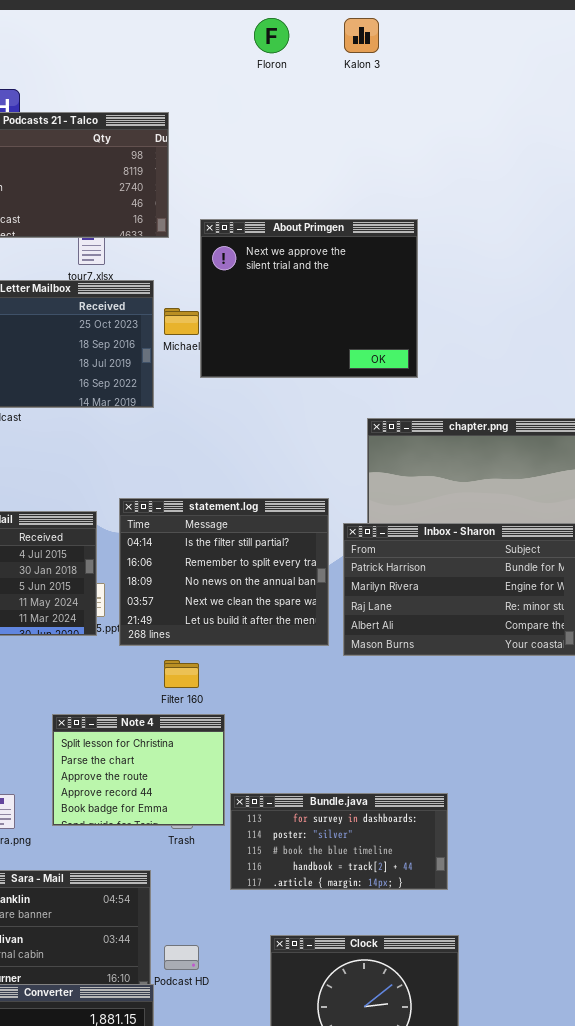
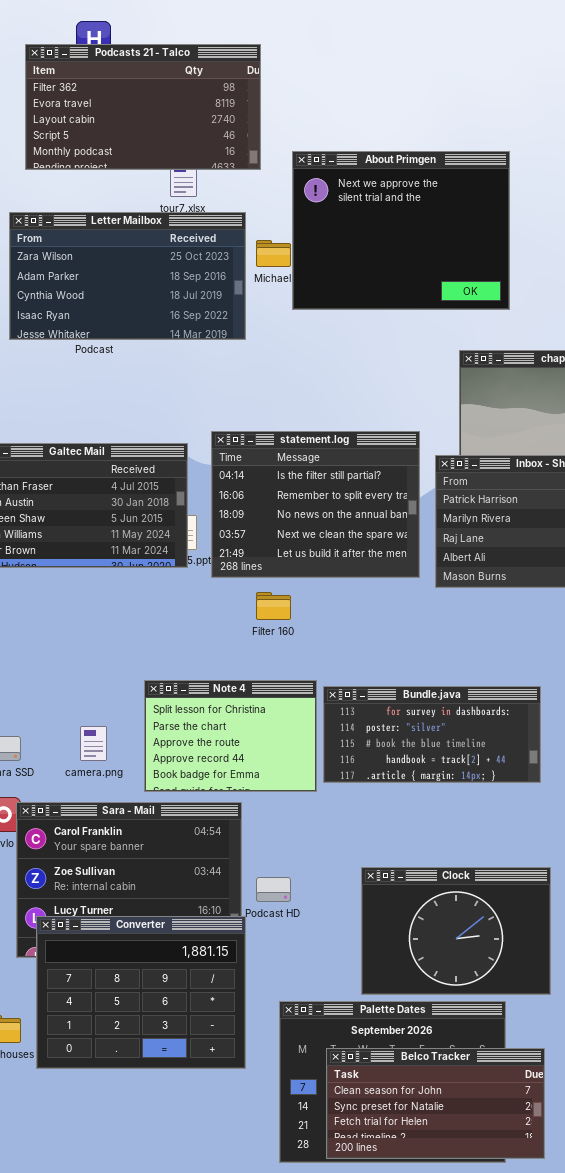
Note 4: [52,714,225,826] -> [144,680,317,792], moved
Bundle.java: [230,793,448,890] -> [323,686,541,783], moved

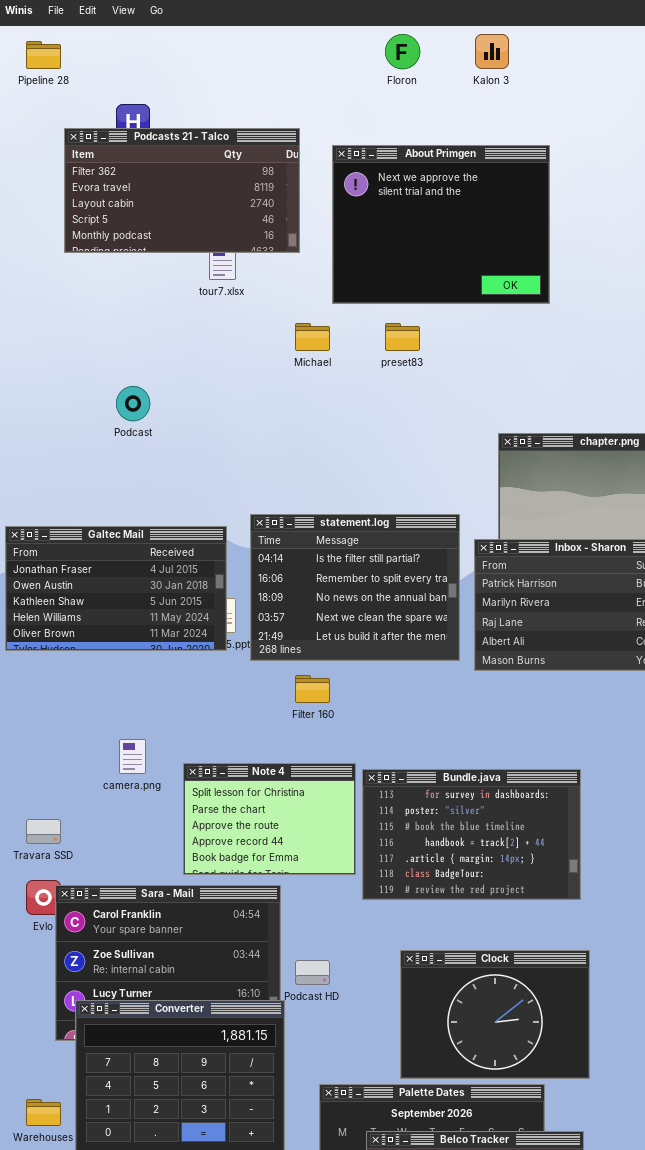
About Primgen: [292,151,510,310] -> [332,145,550,304], moved
Letter Mailbox: [9,212,246,340] -> none, closed
Bundle.java: [323,686,541,783] -> [362,769,581,900], resized
camera.png: [80,726,107,761] -> [119,739,146,774], moved

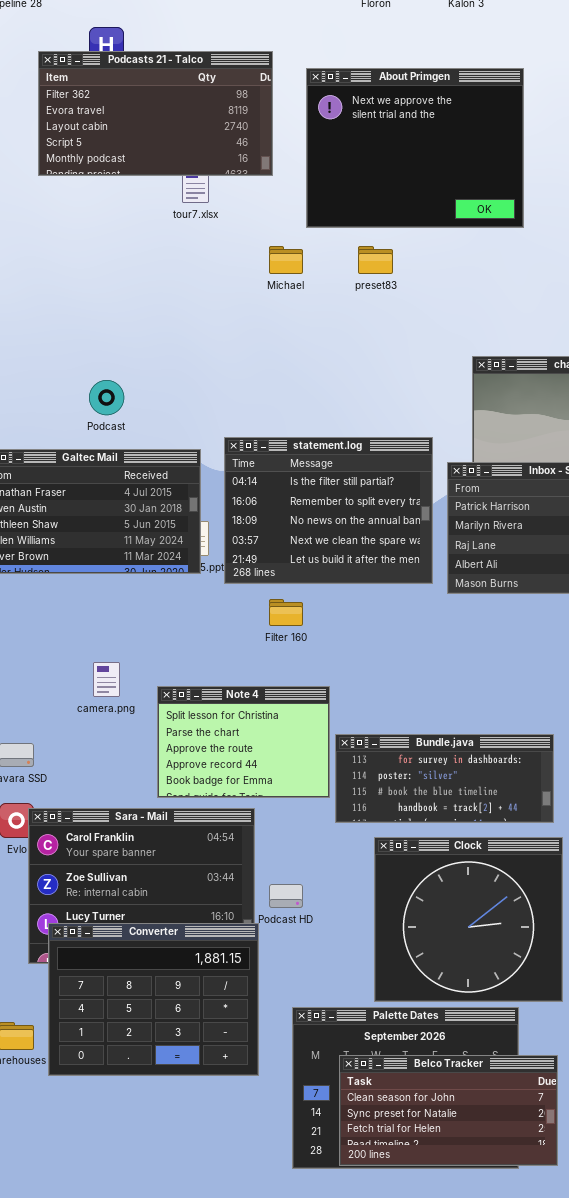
Podcast: [116,386,150,421] -> [89,380,124,415], moved
Bundle.java: [362,769,581,900] -> [335,734,554,823], resized
Clock: [400,950,590,1079] -> [374,837,563,1002], resized

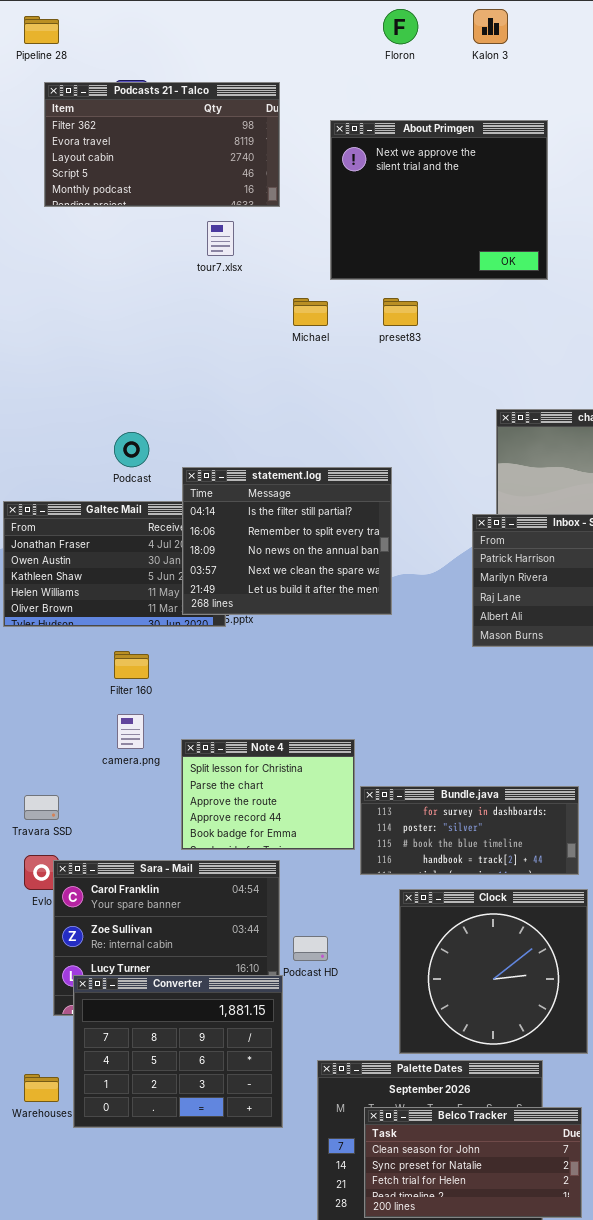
Podcasts 21 - Talco: [38,51,273,176] -> [44,82,280,207], moved
statement.log: [224,437,433,584] -> [182,467,392,615], moved
Filter 160: [269,599,303,626] -> [114,651,149,679], moved

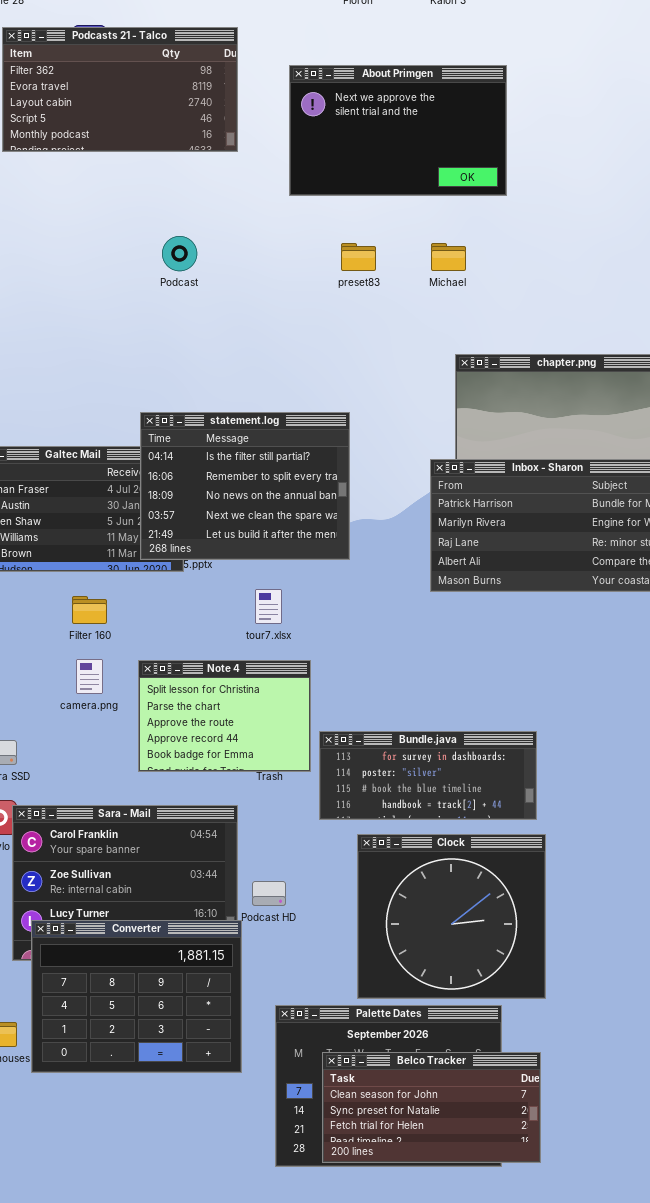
About Primgen: [330,120,548,280] -> [289,65,507,196], resized
tour7.xlsx: [207,221,234,256] -> [255,589,282,624], moved
Michael: [293,298,328,326] -> [431,243,466,271], moved
Podcast: [114,432,149,467] -> [162,236,197,271], moved
Note 4: [181,739,355,850] -> [138,660,311,772], moved

